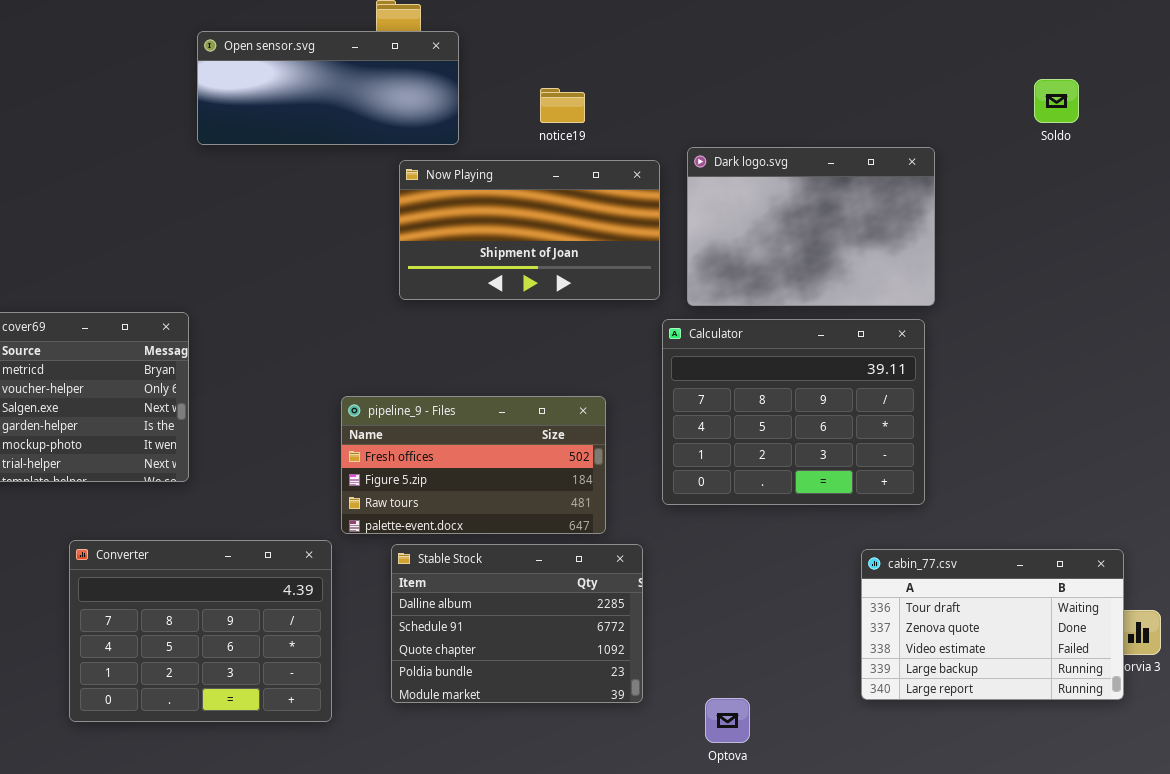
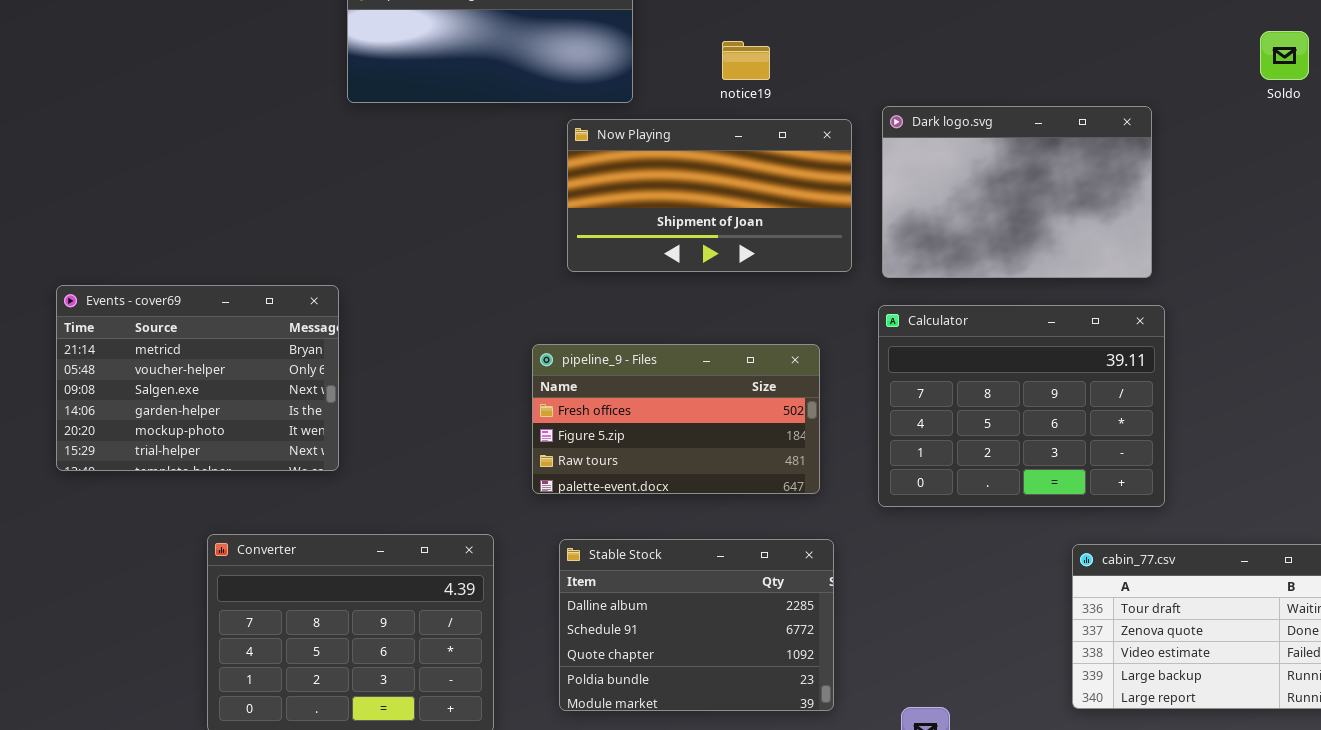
Calculator: [662,319,925,505] -> [878,305,1165,507], moved
pipeline_9 - Files: [341,396,606,534] -> [532,344,820,494], moved

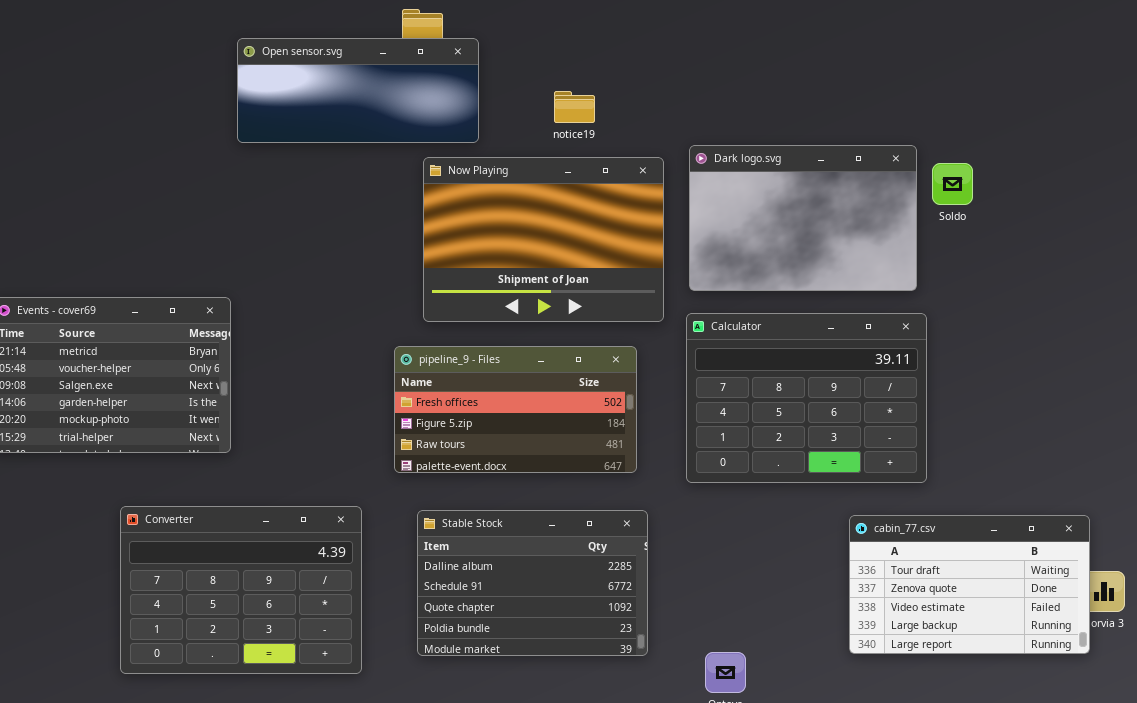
Soldo: [1260,31,1309,80] -> [932,163,973,205], moved
Now Playing: [567,119,852,272] -> [423,157,664,322], resized

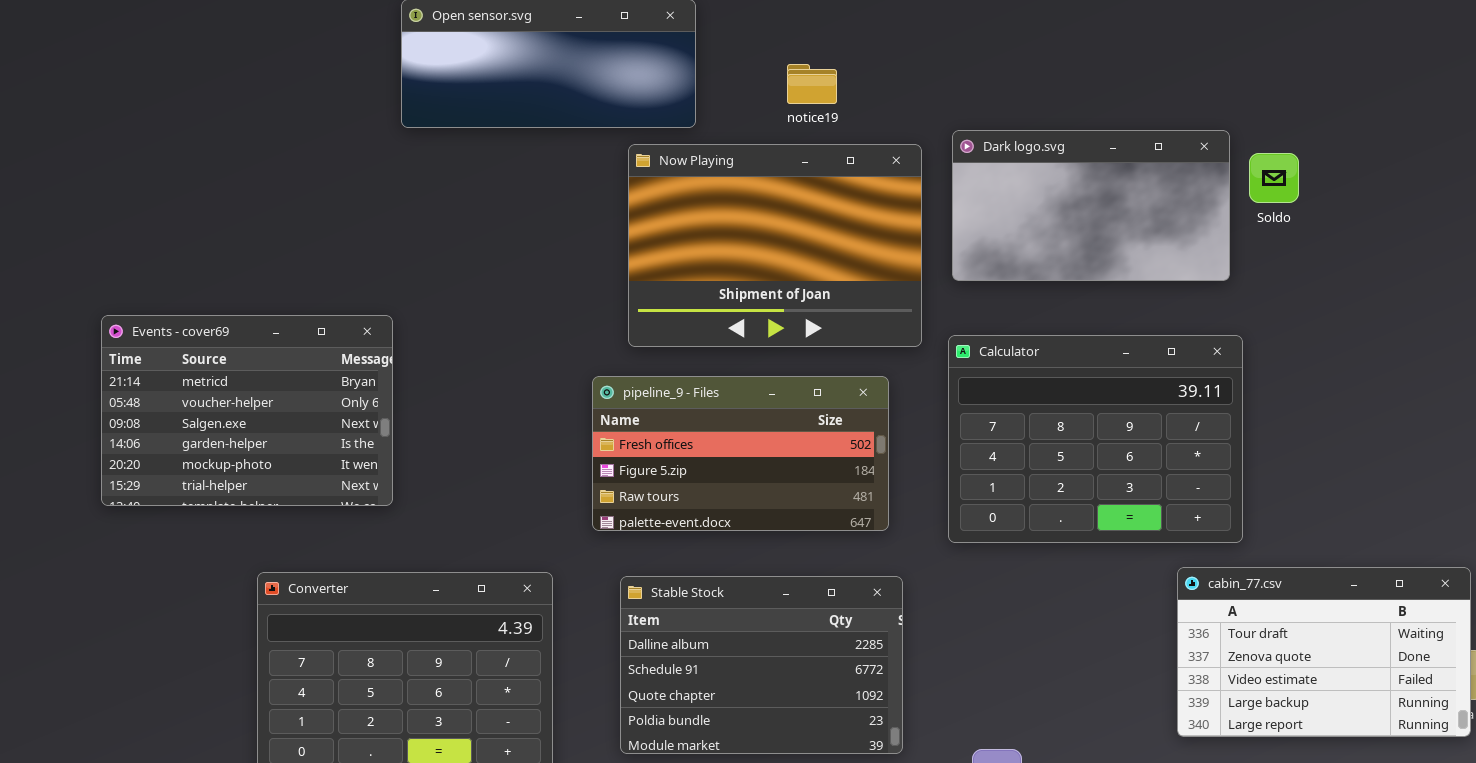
Dark logo.svg: [689,145,917,291] -> [952,130,1230,281], resized
cabin_77.csv: [849,515,1090,654] -> [1177,567,1471,737], moved

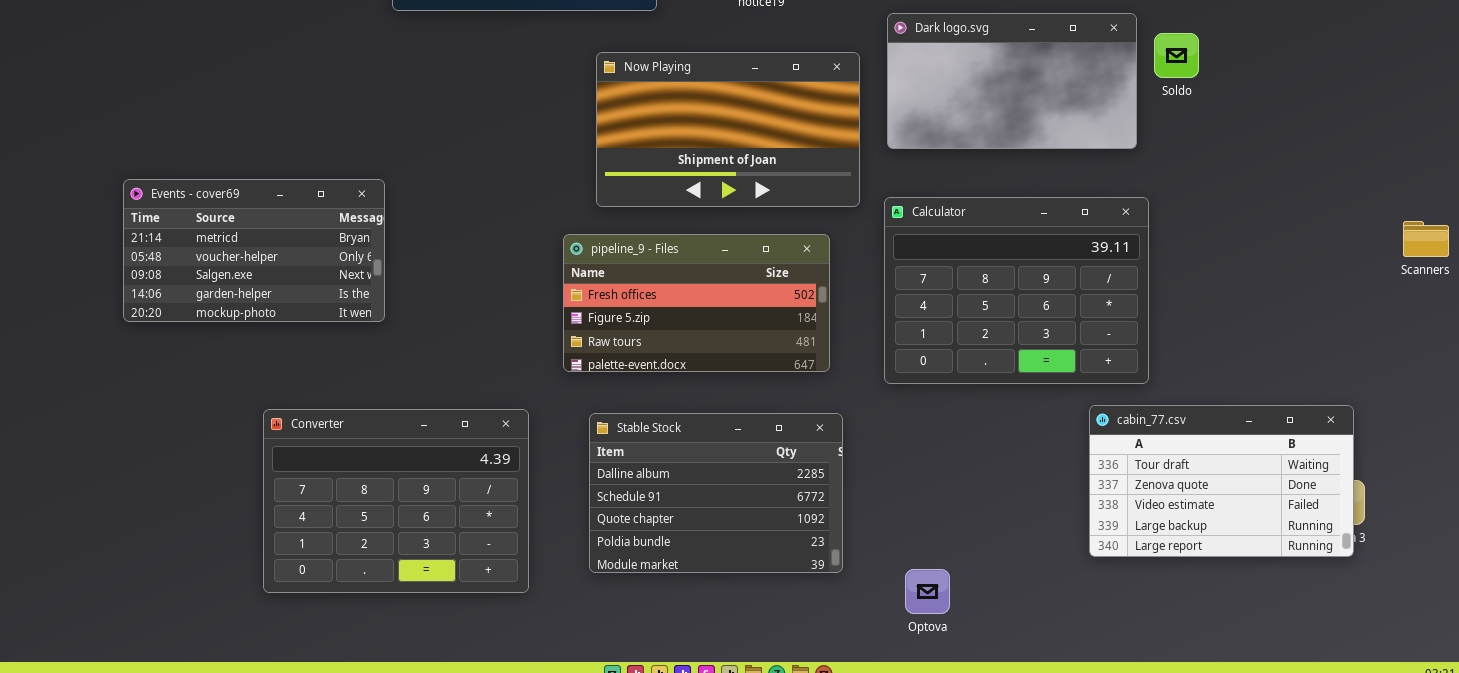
Now Playing: [628,144,922,347] -> [596,52,860,207], resized
Events - cover69: [101,315,393,506] -> [123,179,385,322], resized

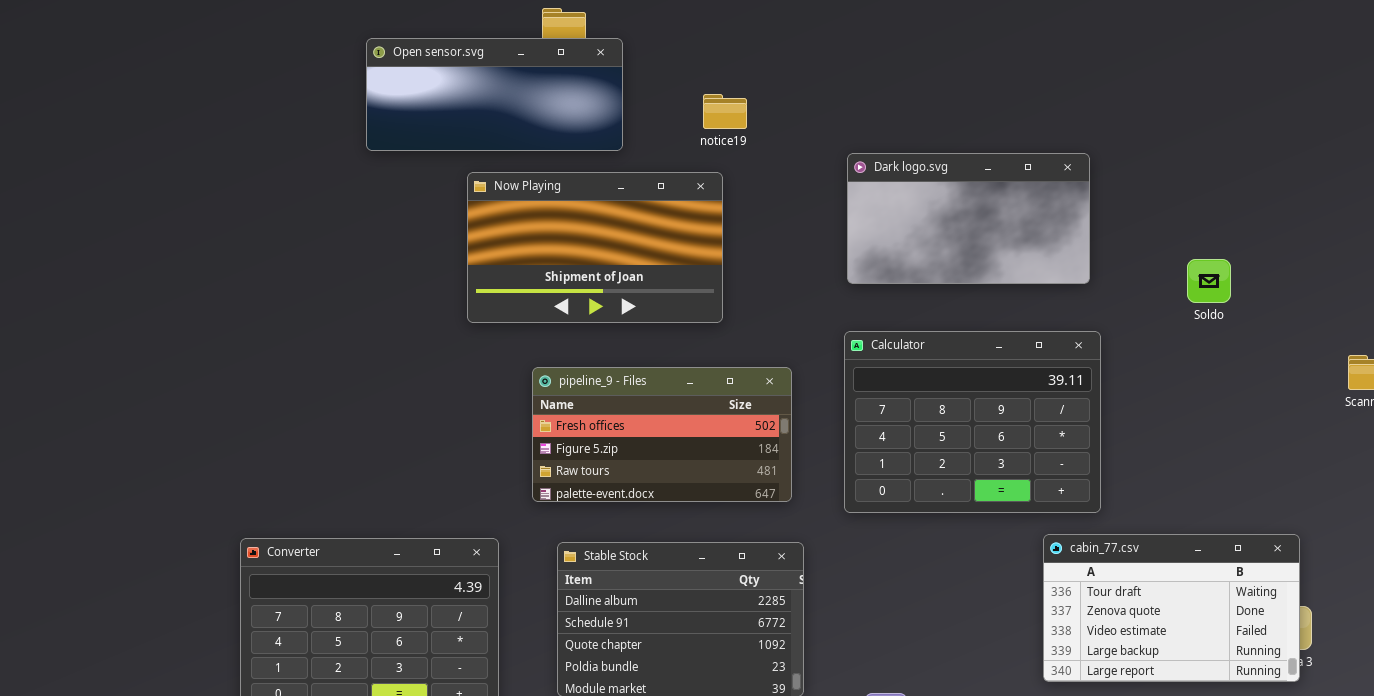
Soldo: [1154,33,1199,78] -> [1187,259,1231,303], moved
Now Playing: [596,52,860,207] -> [467,172,723,323], moved
Events - cover69: [123,179,385,322] -> none, closed

